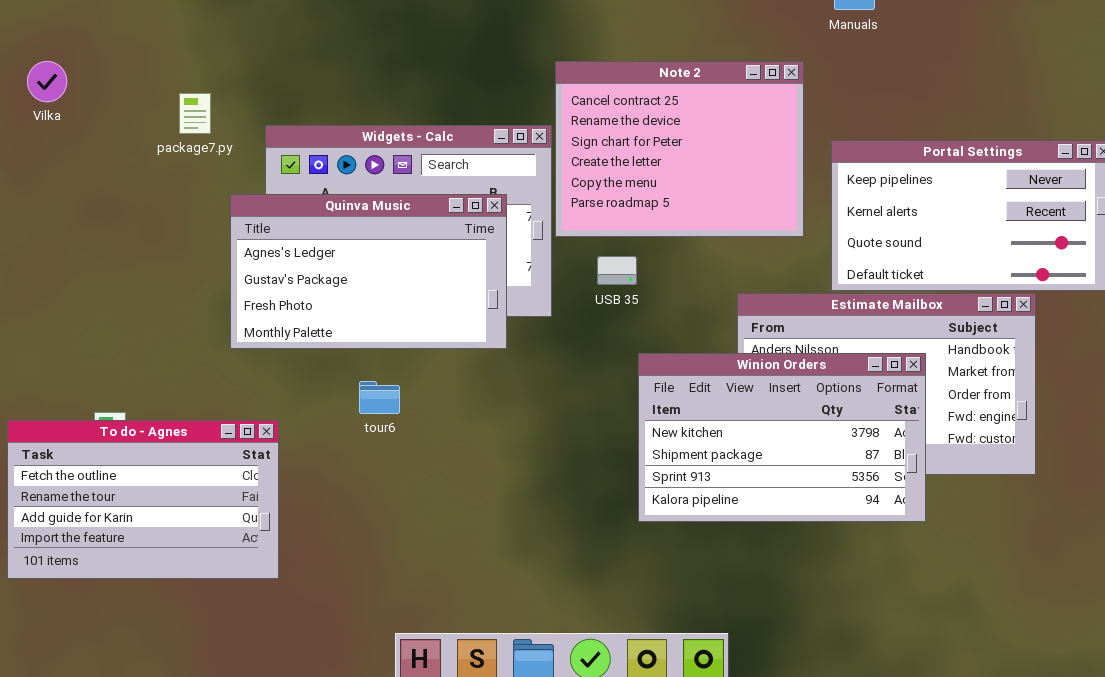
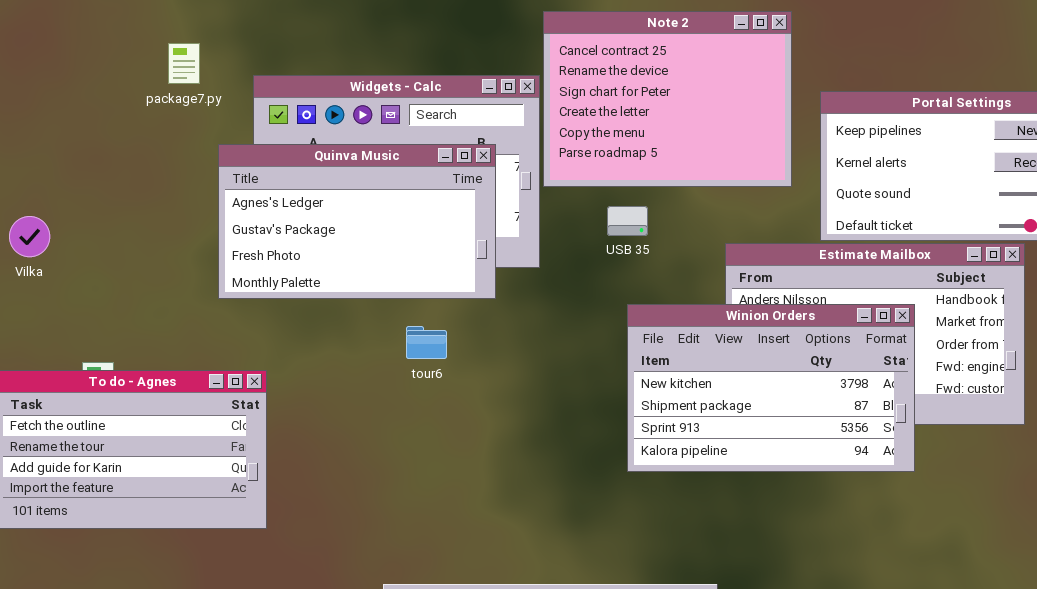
Vilka: [27,61,67,102] -> [9,216,50,257], moved
USB 35: [597,256,637,285] -> [607,206,648,236], moved
tour6: [359,381,400,414] -> [406,326,447,359], moved

